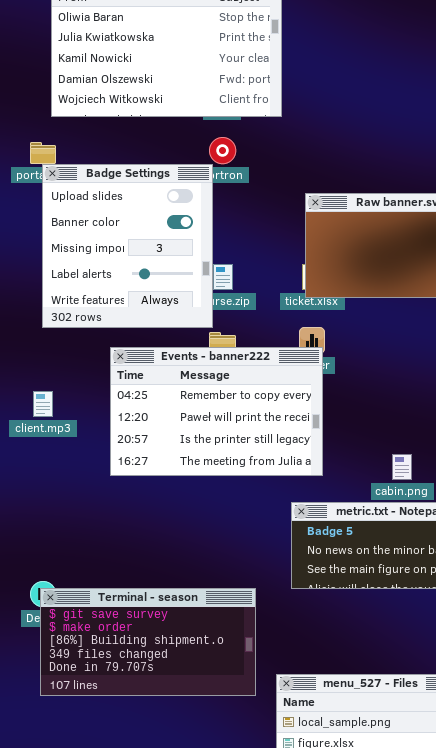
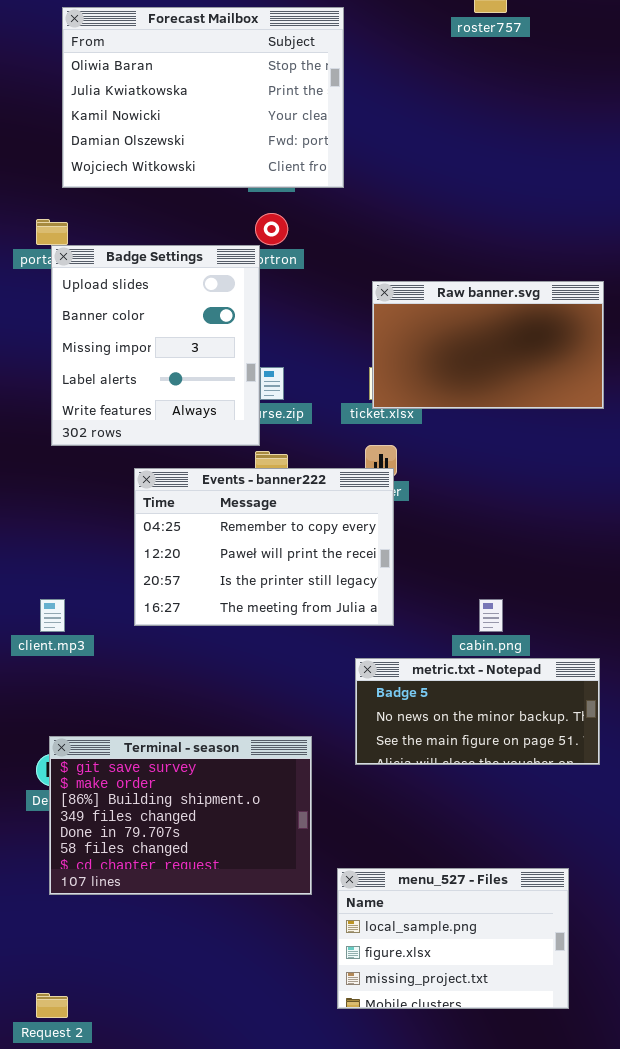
client.mp3: [33,391,53,417] -> [40,599,65,632], moved
Terminal - season: [40,588,256,696] -> [49,736,312,895], resized

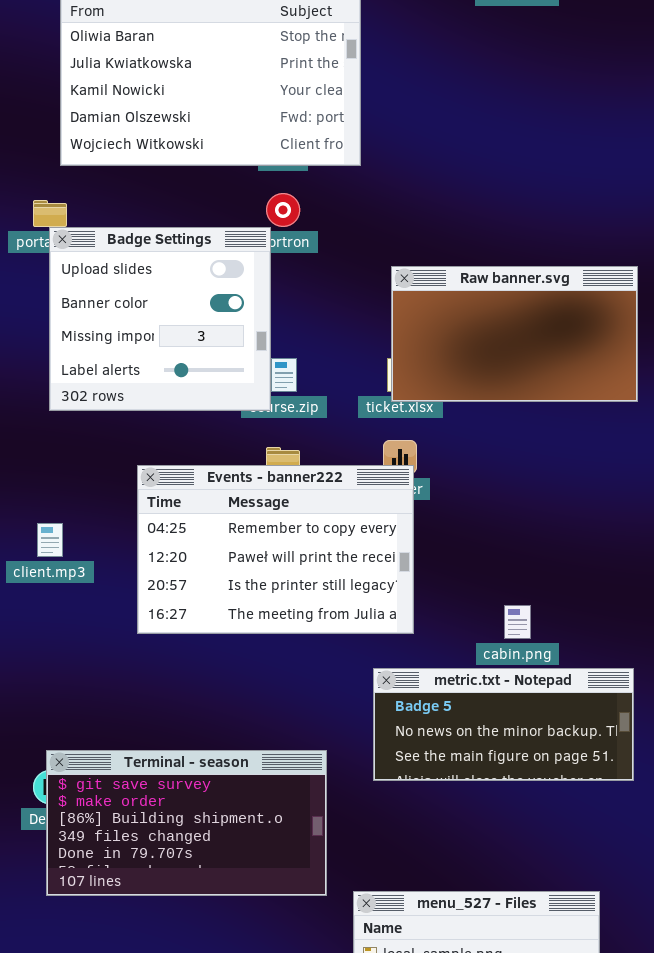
Badge Settings: [51,245,260,446] -> [49,227,271,411], resized
client.mp3: [40,599,65,632] -> [37,523,63,557], moved
Terminal - season: [49,736,312,895] -> [46,750,327,896], resized

